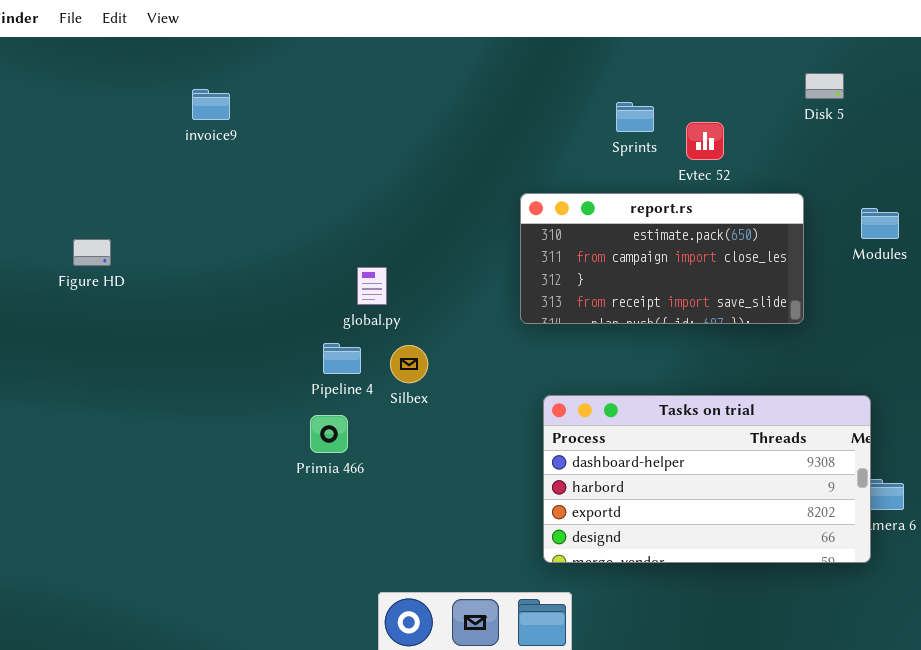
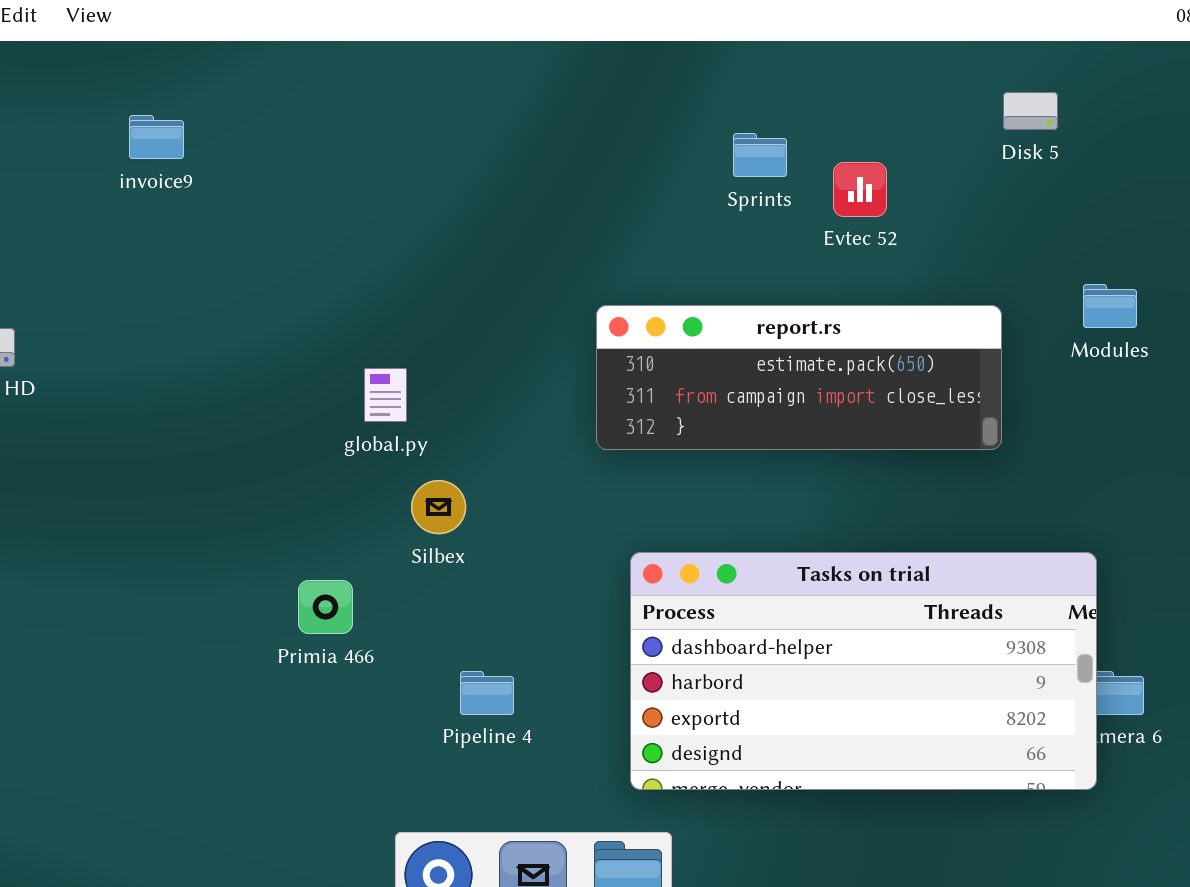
report.rs: [520,193,804,324] -> [596,305,1002,450], resized
Pipeline 4: [323,343,361,374] -> [460,671,514,715], moved

